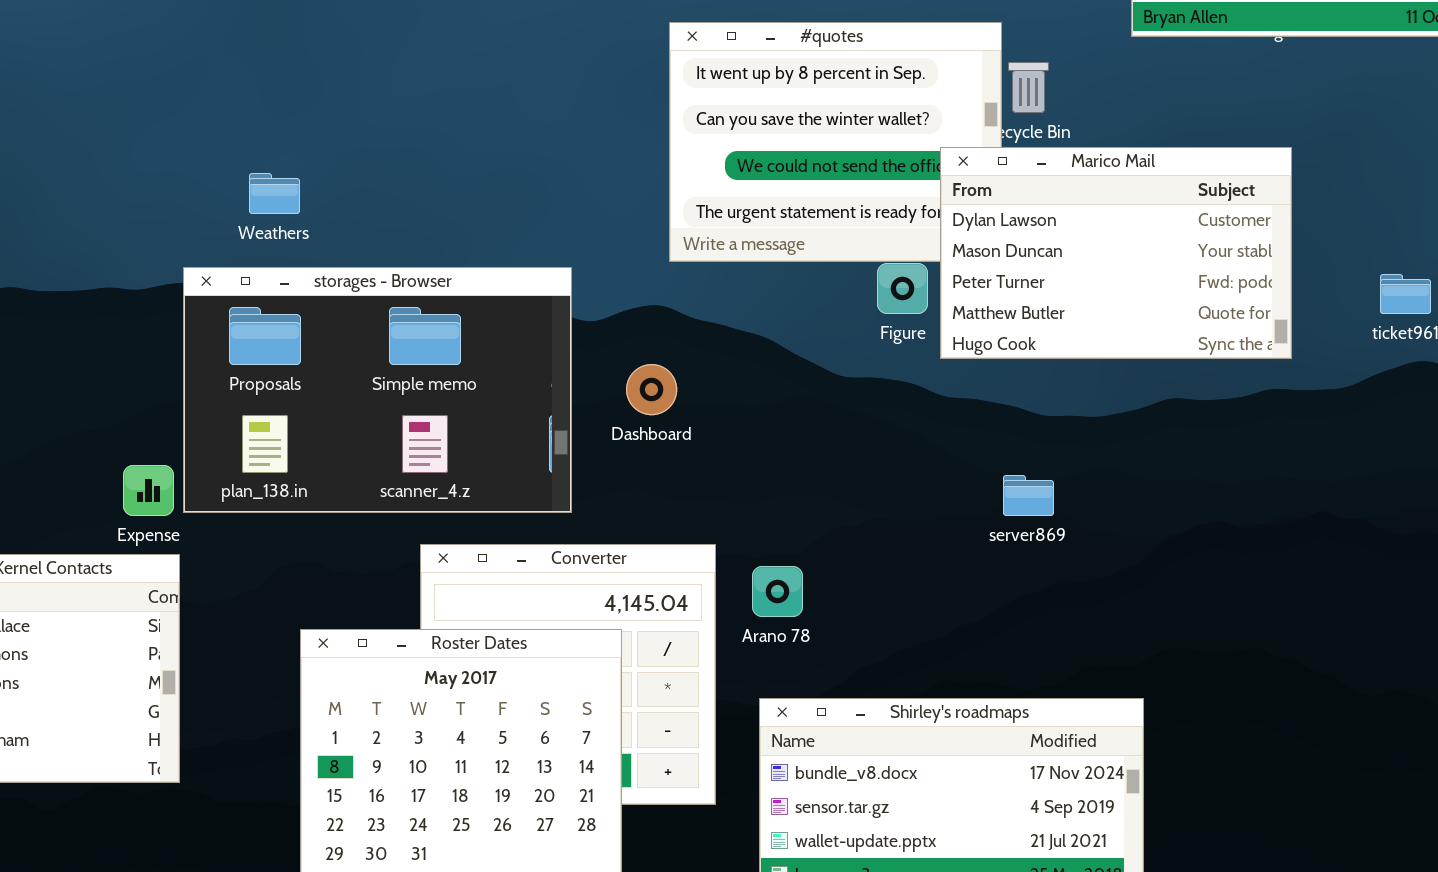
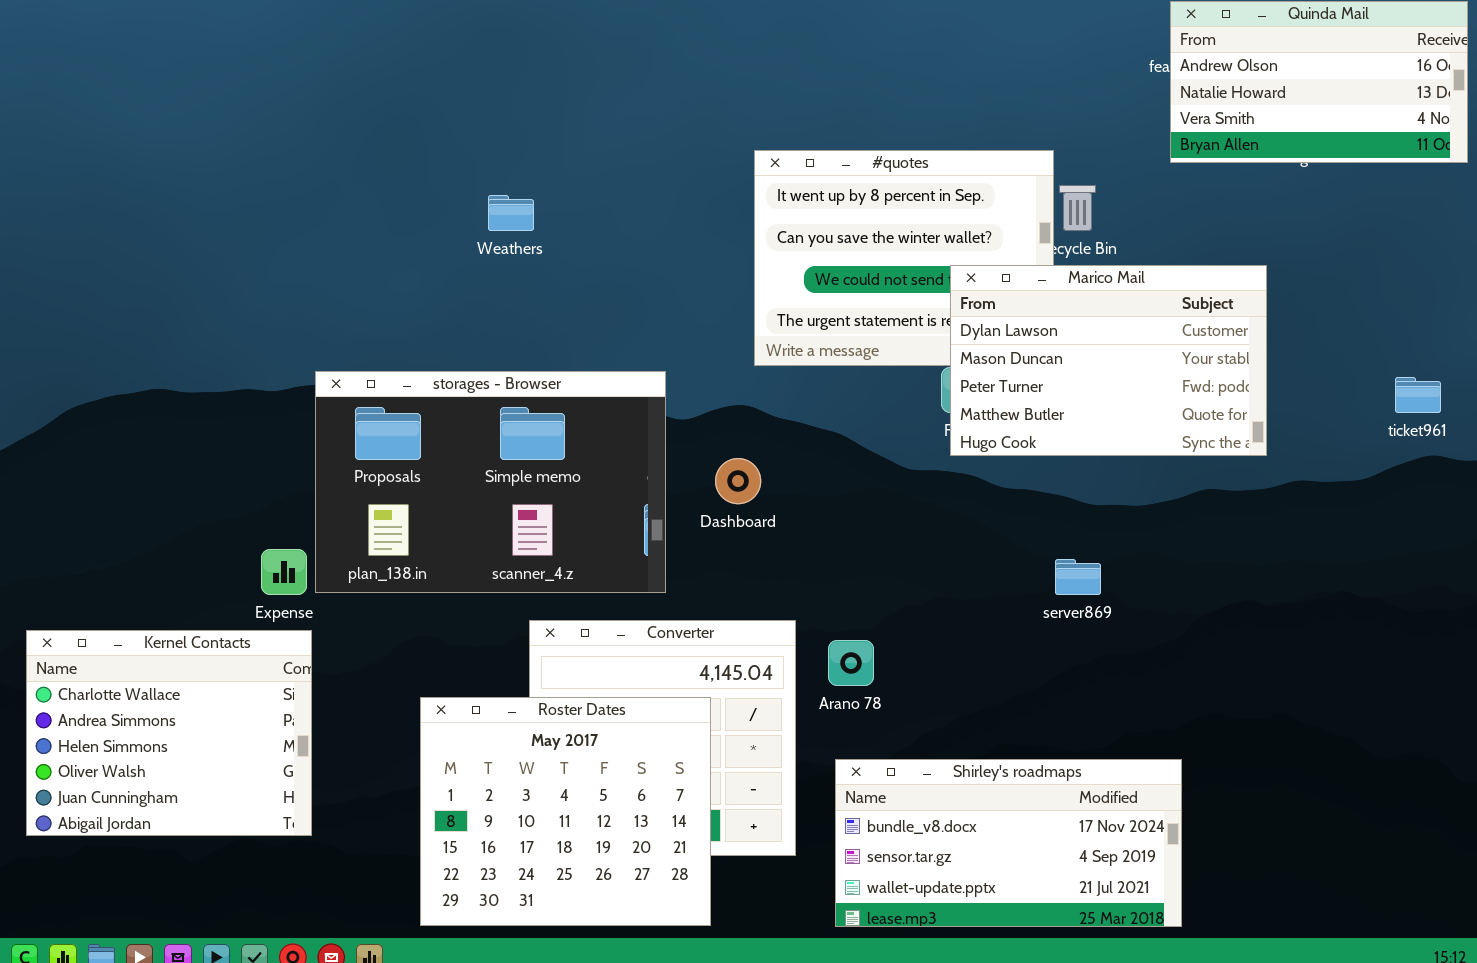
Marico Mail: [940,147,1292,359] -> [950,265,1267,456], moved
Weathers: [249,173,300,214] -> [488,195,534,231], moved

